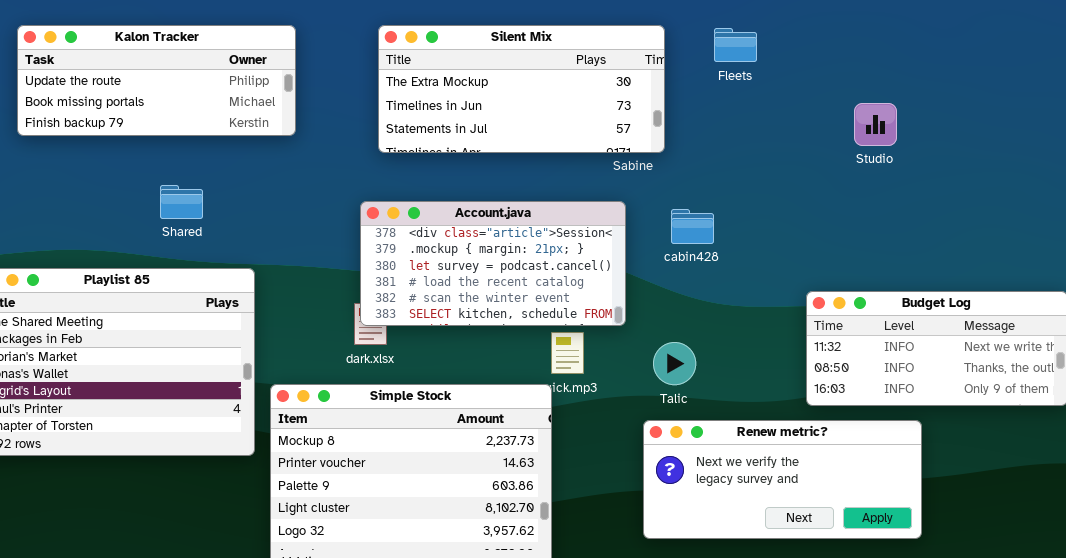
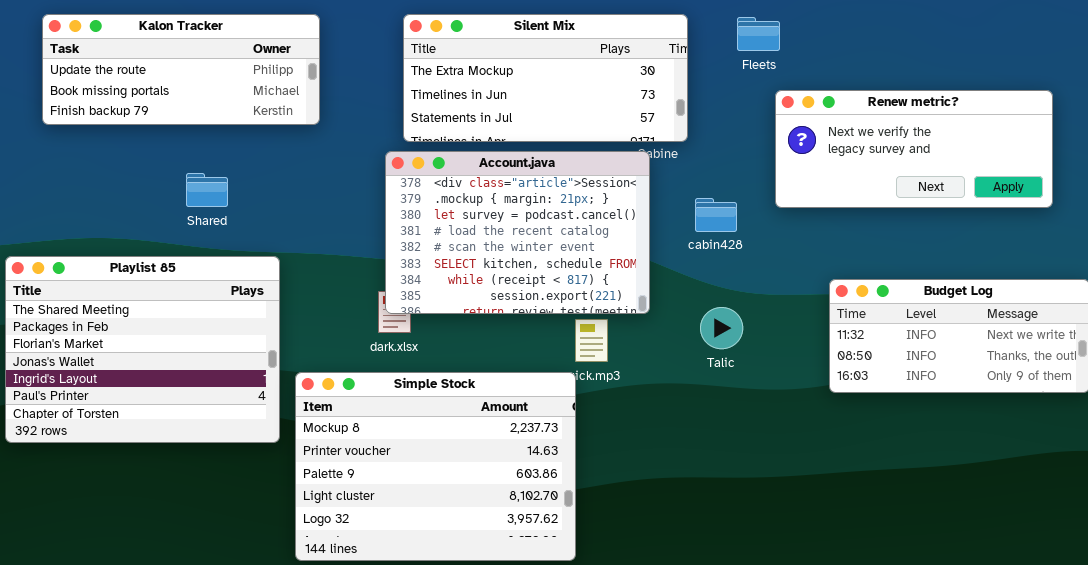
Account.java: [360,201,626,326] -> [385,151,650,314], resized
Talic: [653,342,696,385] -> [700,307,743,349], moved
Renew metric?: [643,420,922,539] -> [775,90,1053,208], moved

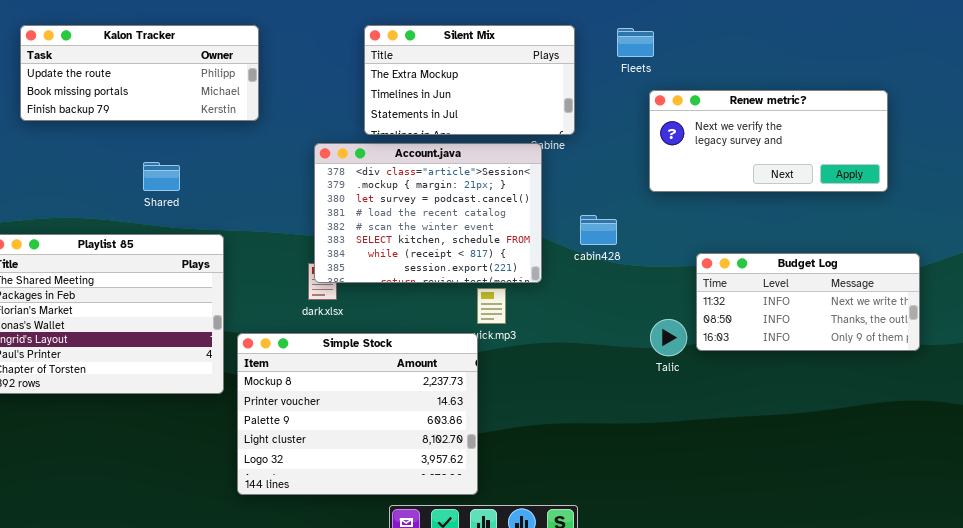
Silent Mix: [403,14,688,142] -> [364,25,575,135], resized
cabin428: [695,198,737,232] -> [580,215,617,245], moved
Talic: [700,307,743,349] -> [650,319,687,356], moved

